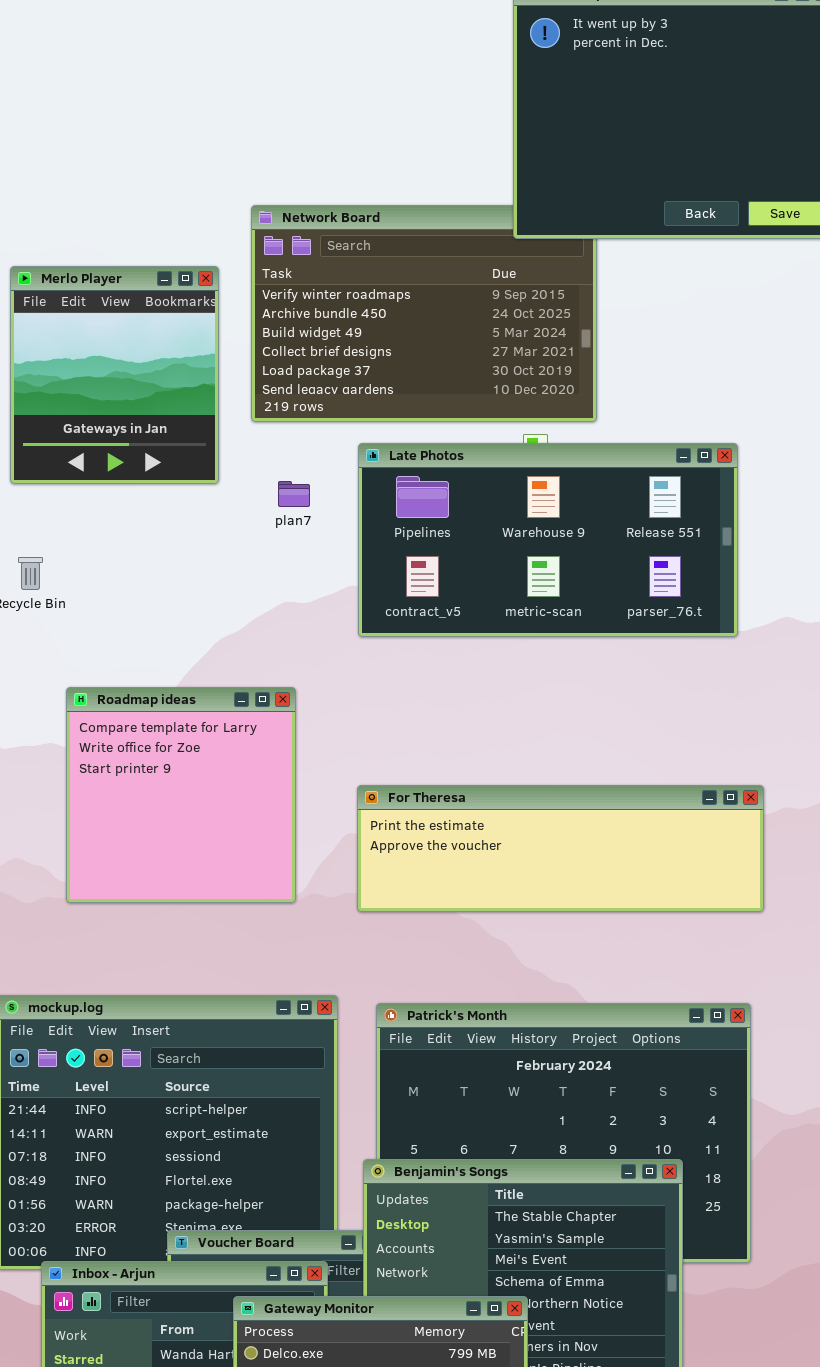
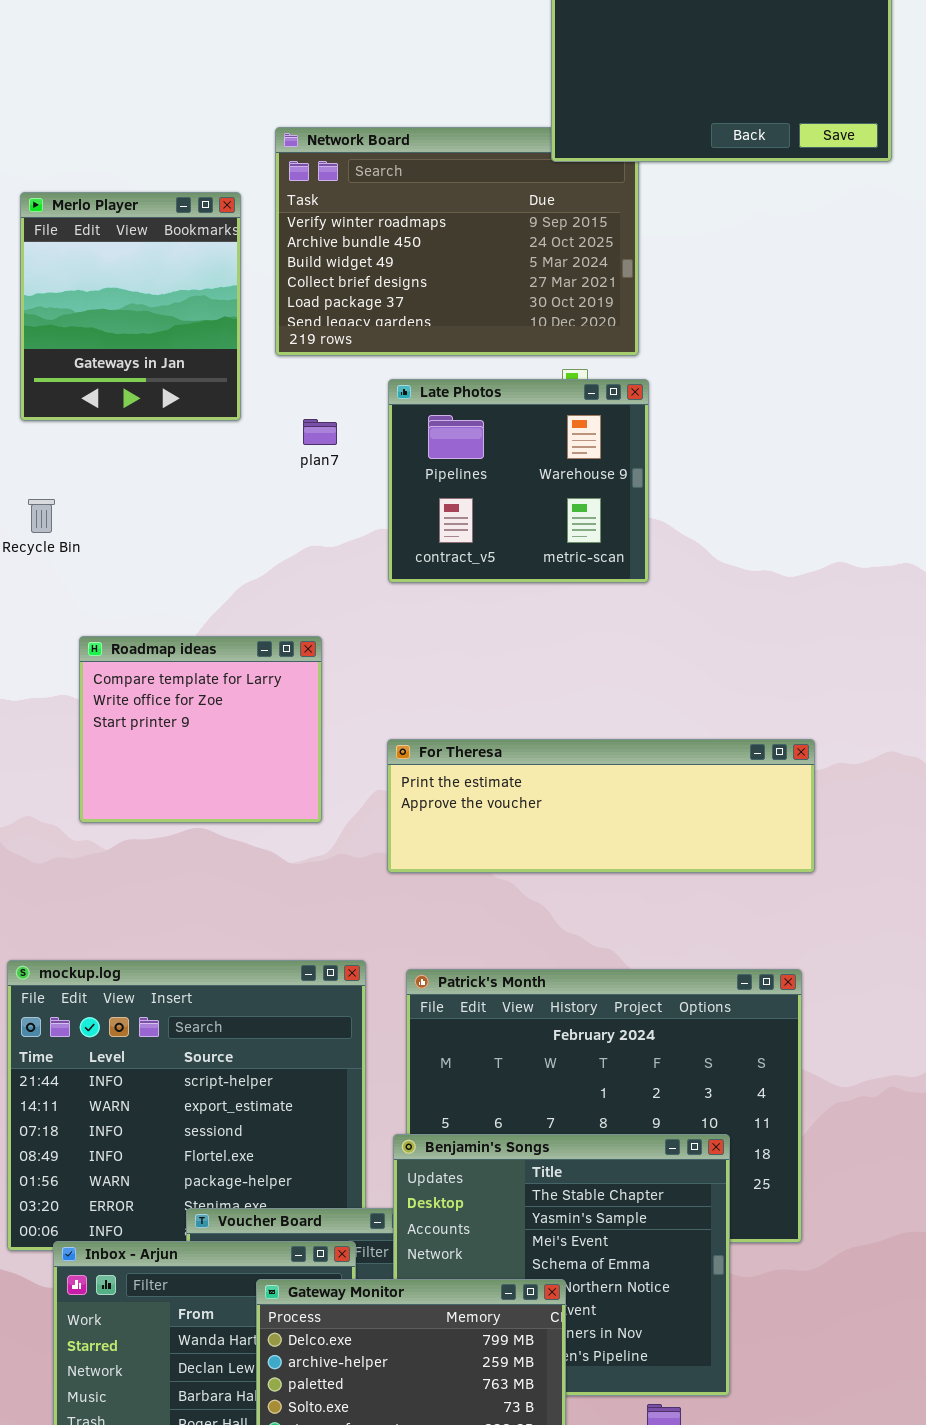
Late Photos: [358,443,738,637] -> [388,379,649,583], resized
Roadmap ideas: [66,687,296,903] -> [79,636,322,823], resized

